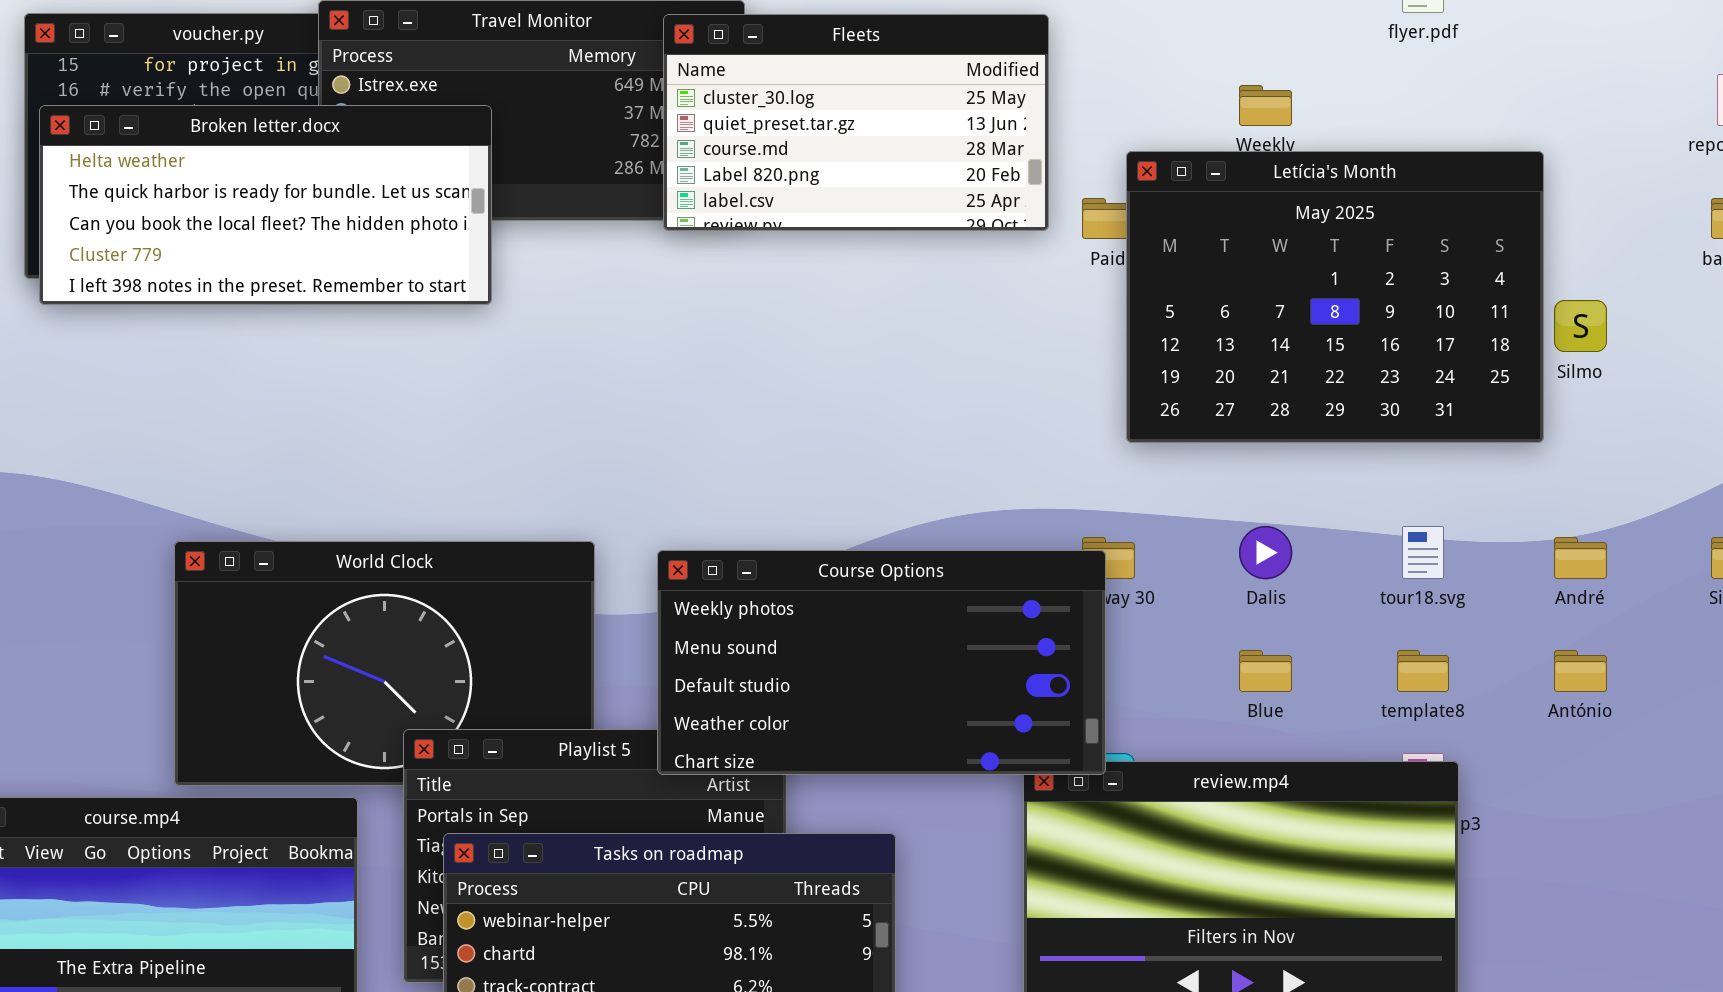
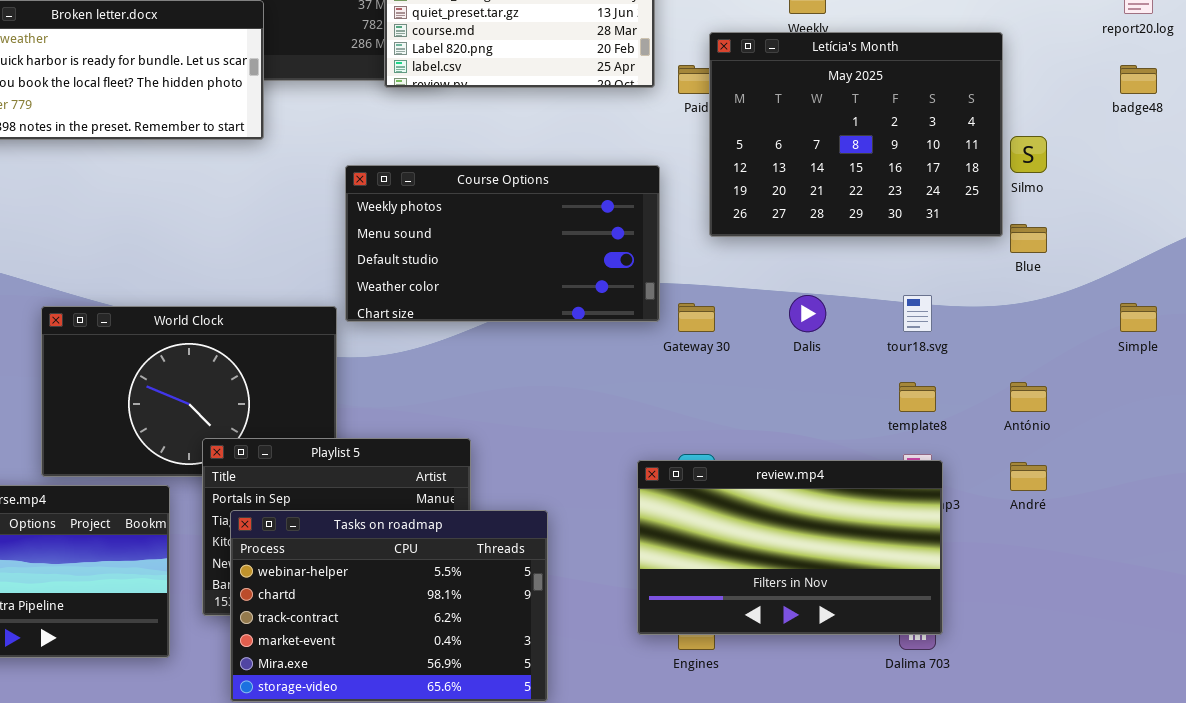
André: [1554,537,1607,579] -> [1010,462,1047,491], moved
Course Options: [657,550,1106,775] -> [345,165,660,322], moved
Blue: [1239,650,1292,692] -> [1010,224,1047,253], moved

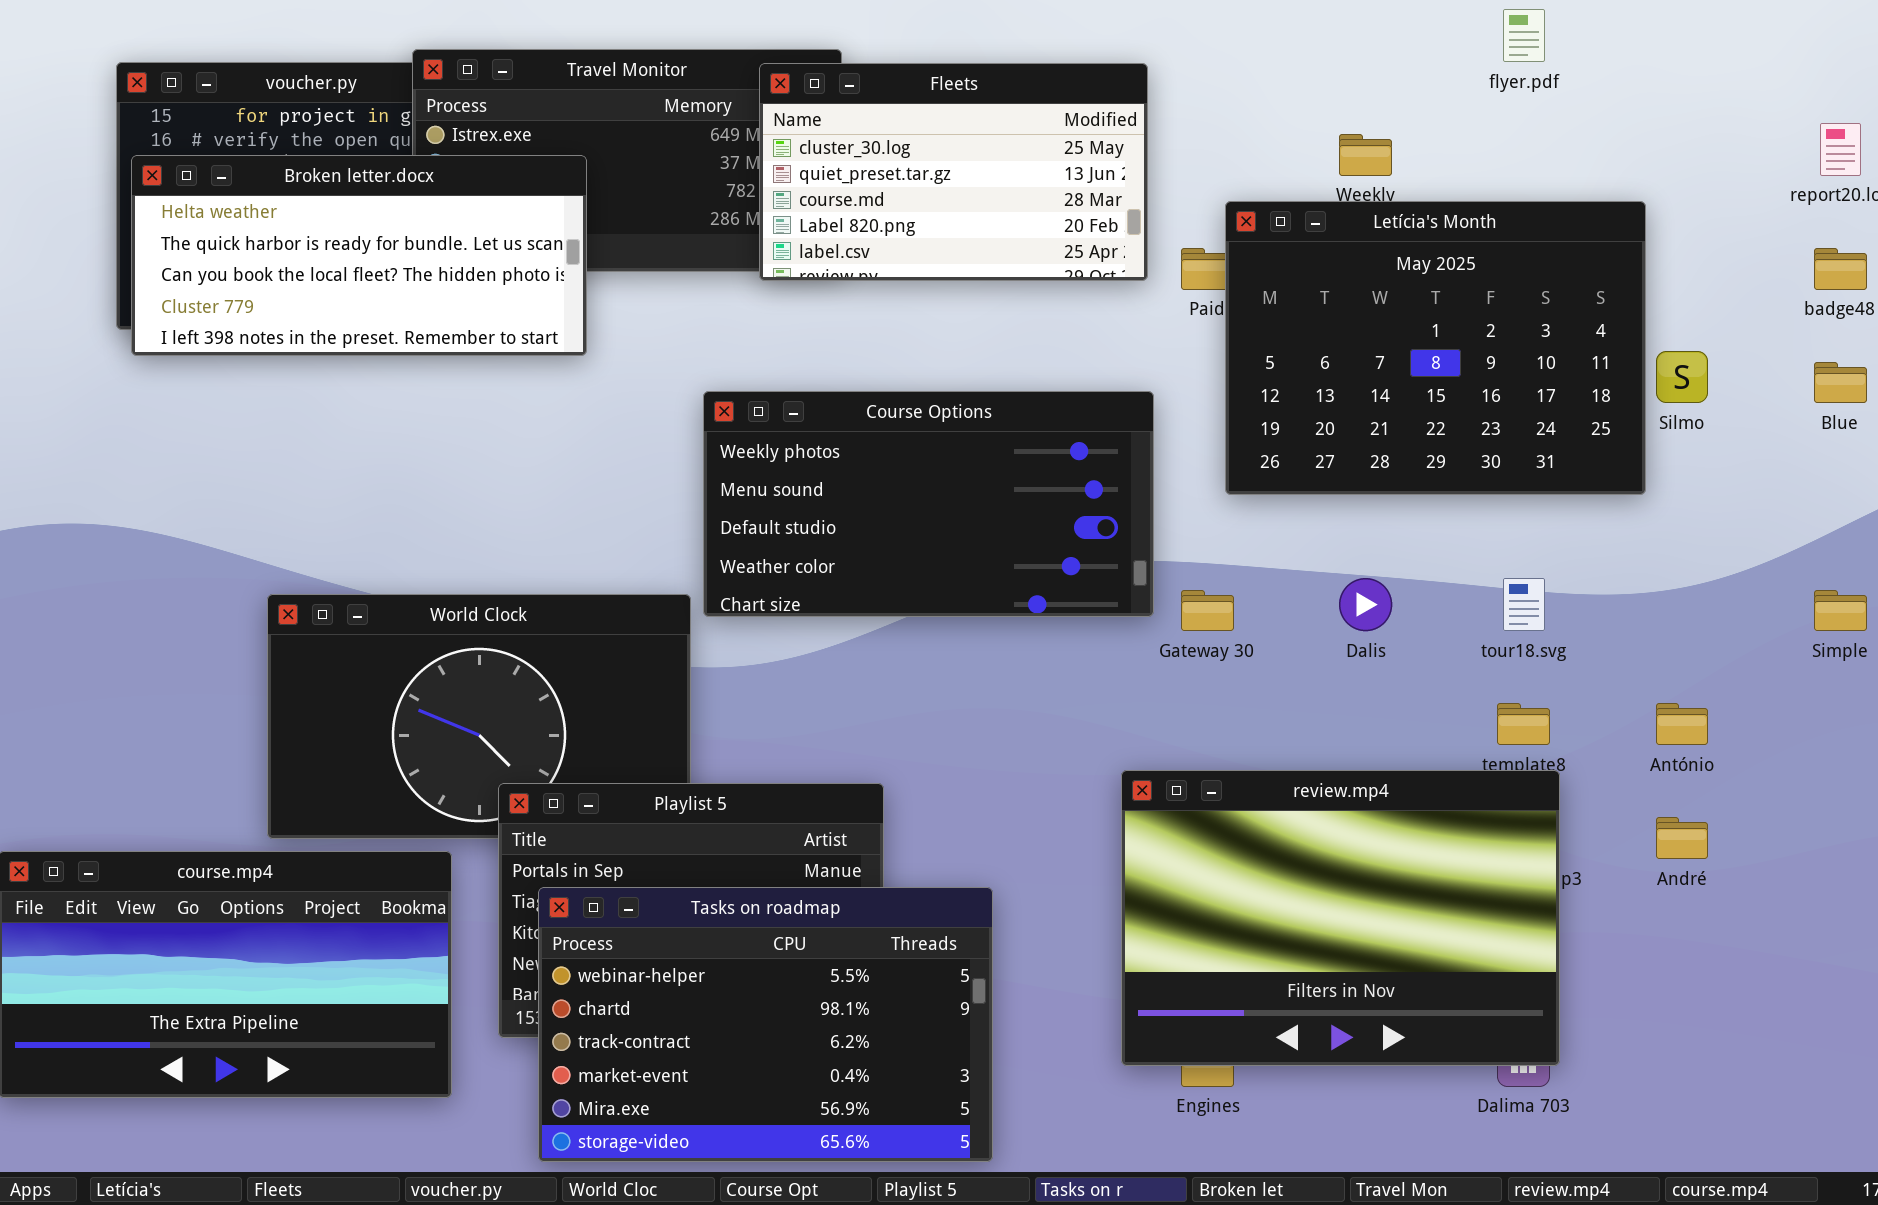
Blue: [1010,224,1047,253] -> [1814,362,1867,403], moved
review.mp4: [637,460,943,635] -> [1121,770,1560,1066], resized

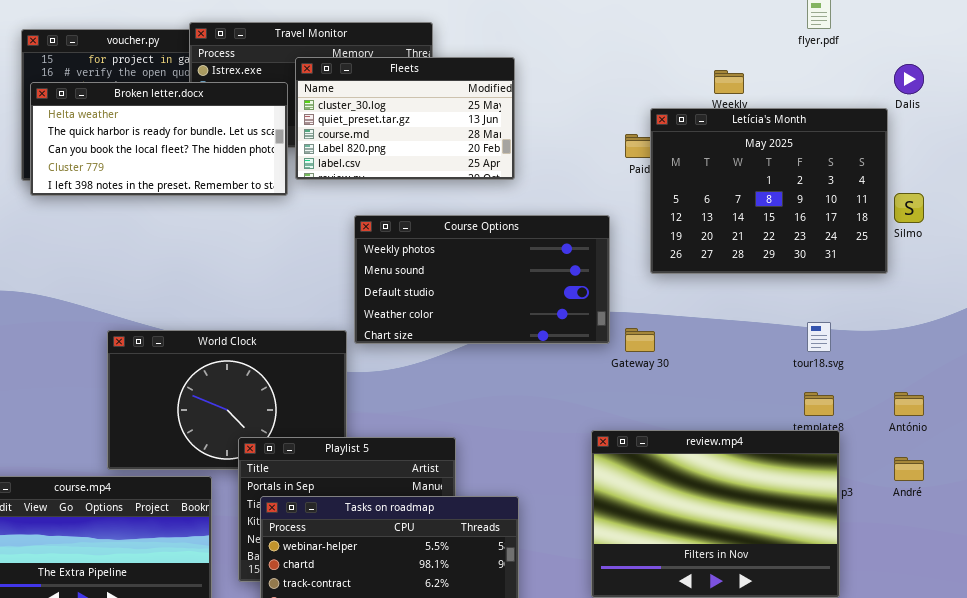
Fleets: [759,63,1148,281] -> [295,57,515,180], moved
Dalis: [1339,578,1392,631] -> [894,64,924,94], moved

